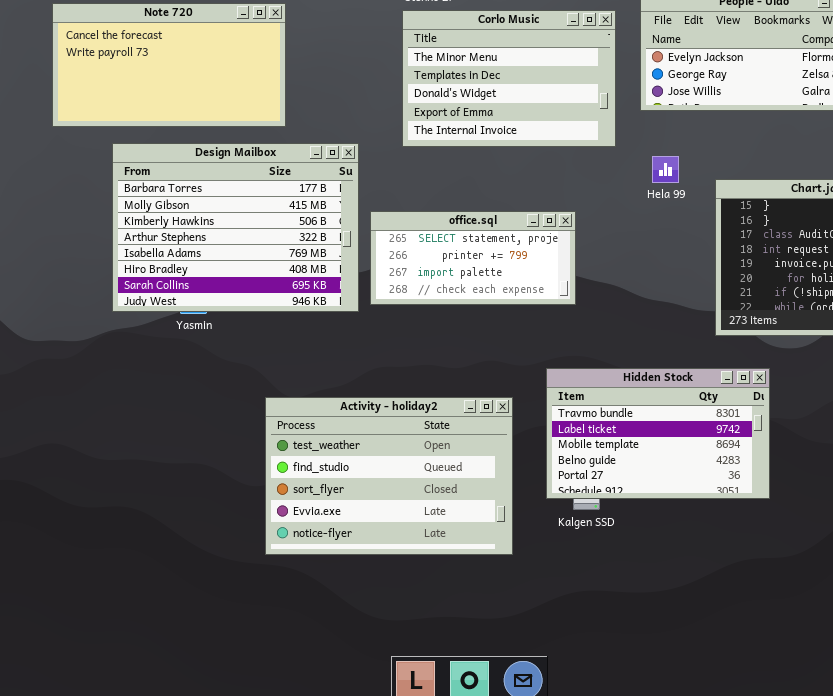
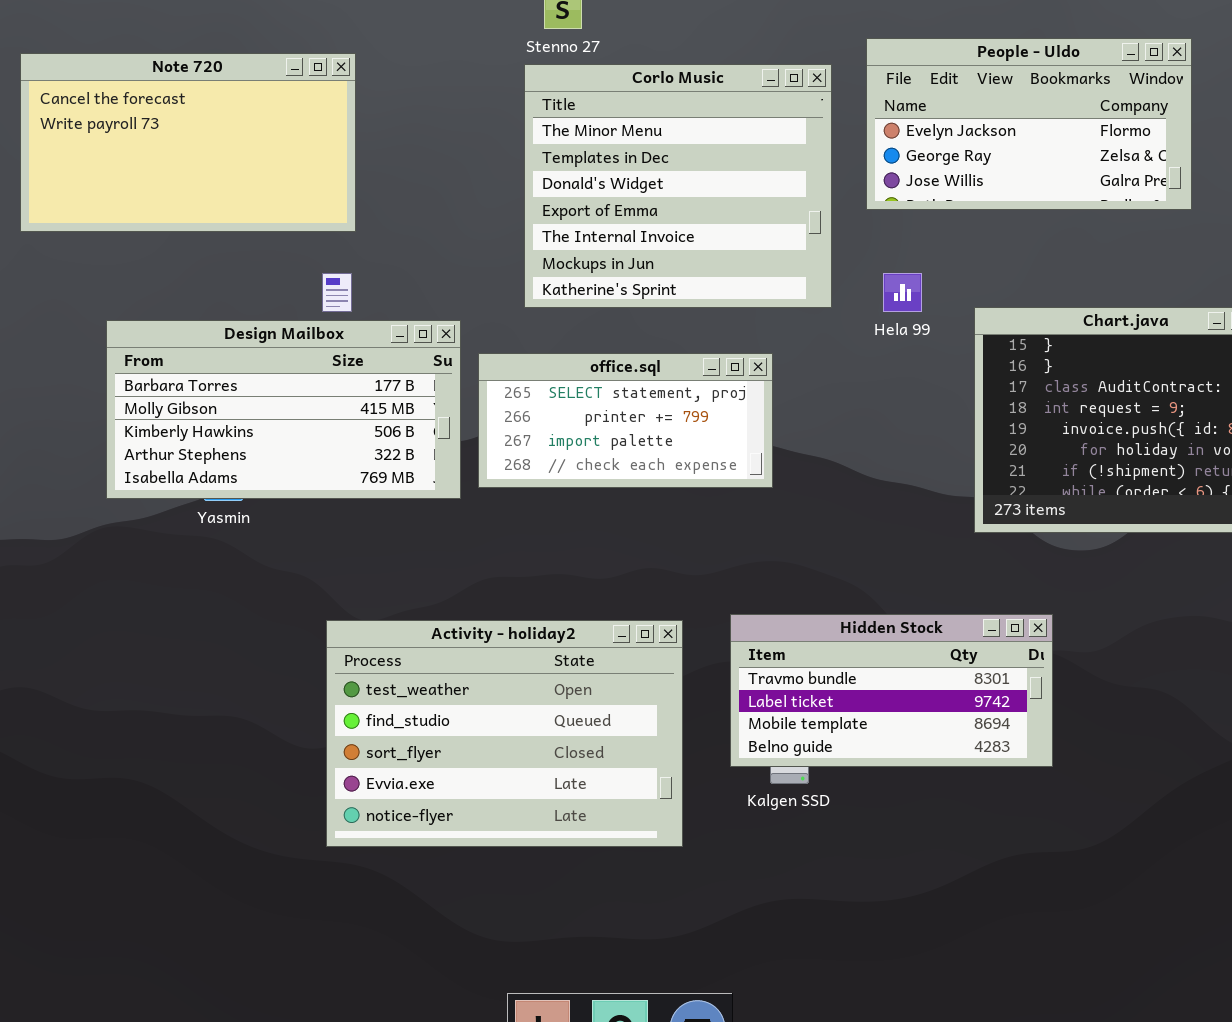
Corlo Music: [402,10,616,147] -> [524,64,832,308], resized
Design Mailbox: [112,143,359,312] -> [106,320,461,499], resized
Hidden Stock: [546,368,770,499] -> [730,614,1053,767], resized

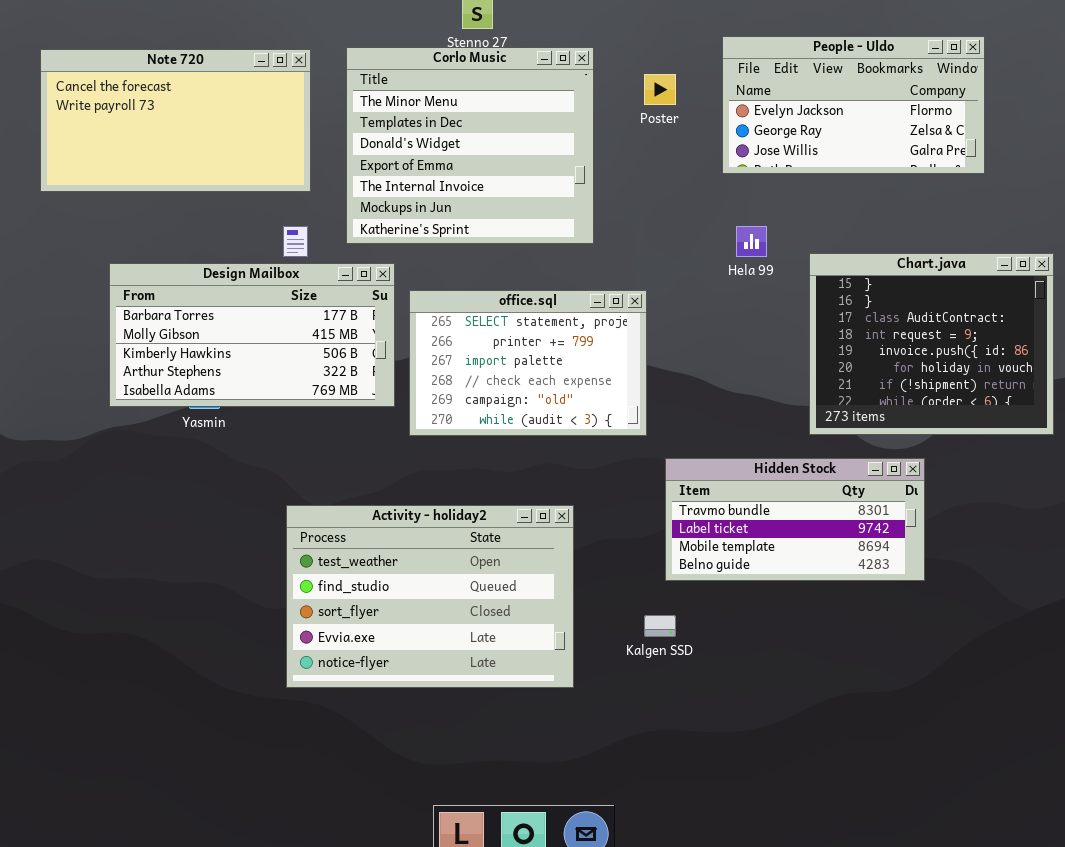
Corlo Music: [524,64,832,308] -> [346,47,594,244], moved
office.sql: [478,353,773,488] -> [409,290,647,436], resized
Hidden Stock: [730,614,1053,767] -> [665,458,925,581], moved

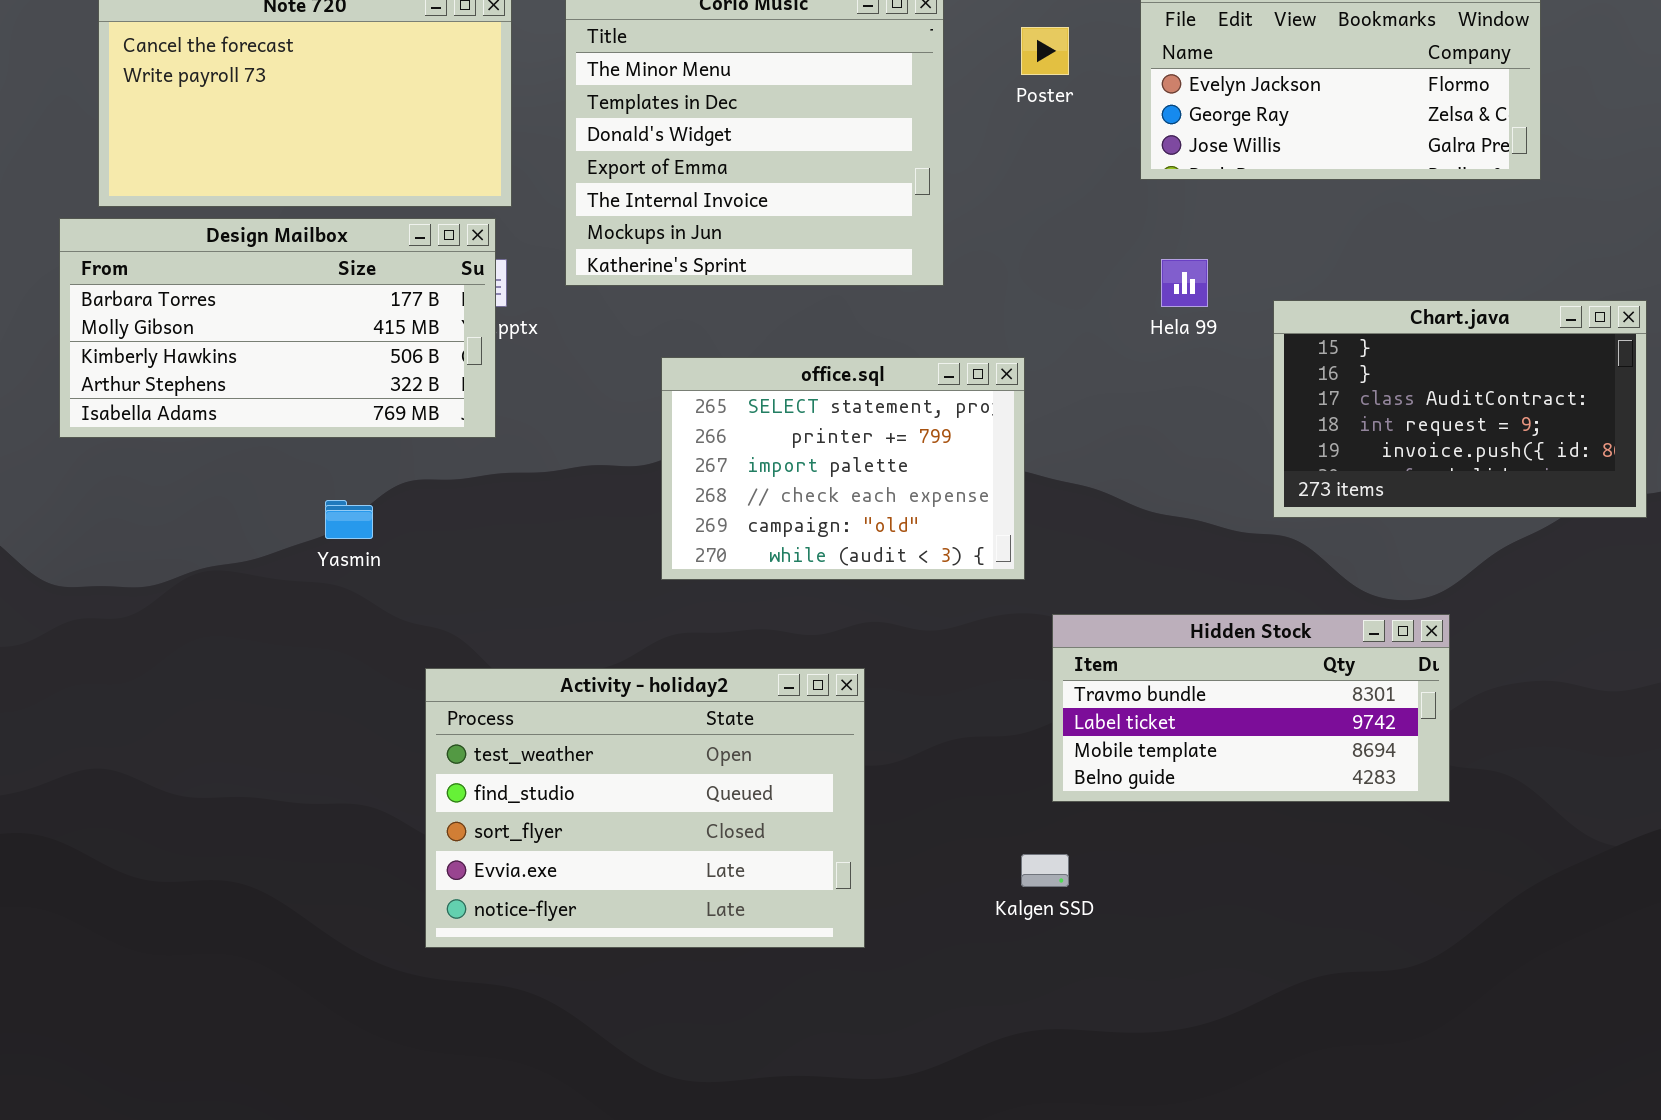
Chart.java: [809,253,1054,435] -> [1273,300,1647,518], resized
Design Mailbox: [109,263,395,407] -> [59,218,496,438], moved
Activity - holiday2: [286,505,574,688] -> [425,668,865,948], moved

